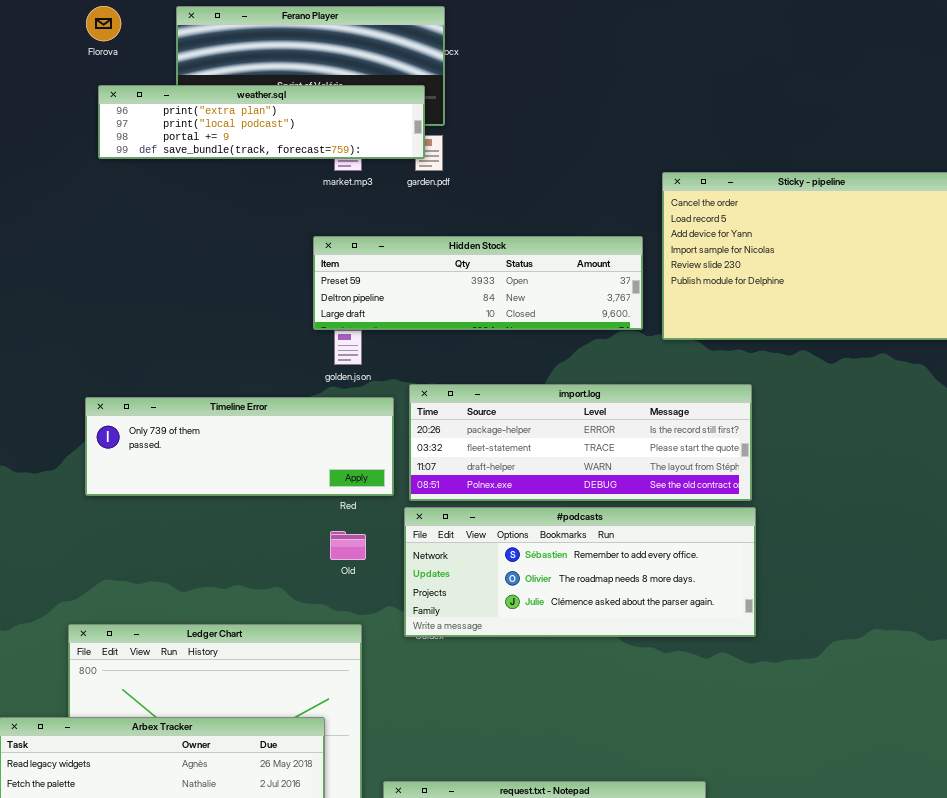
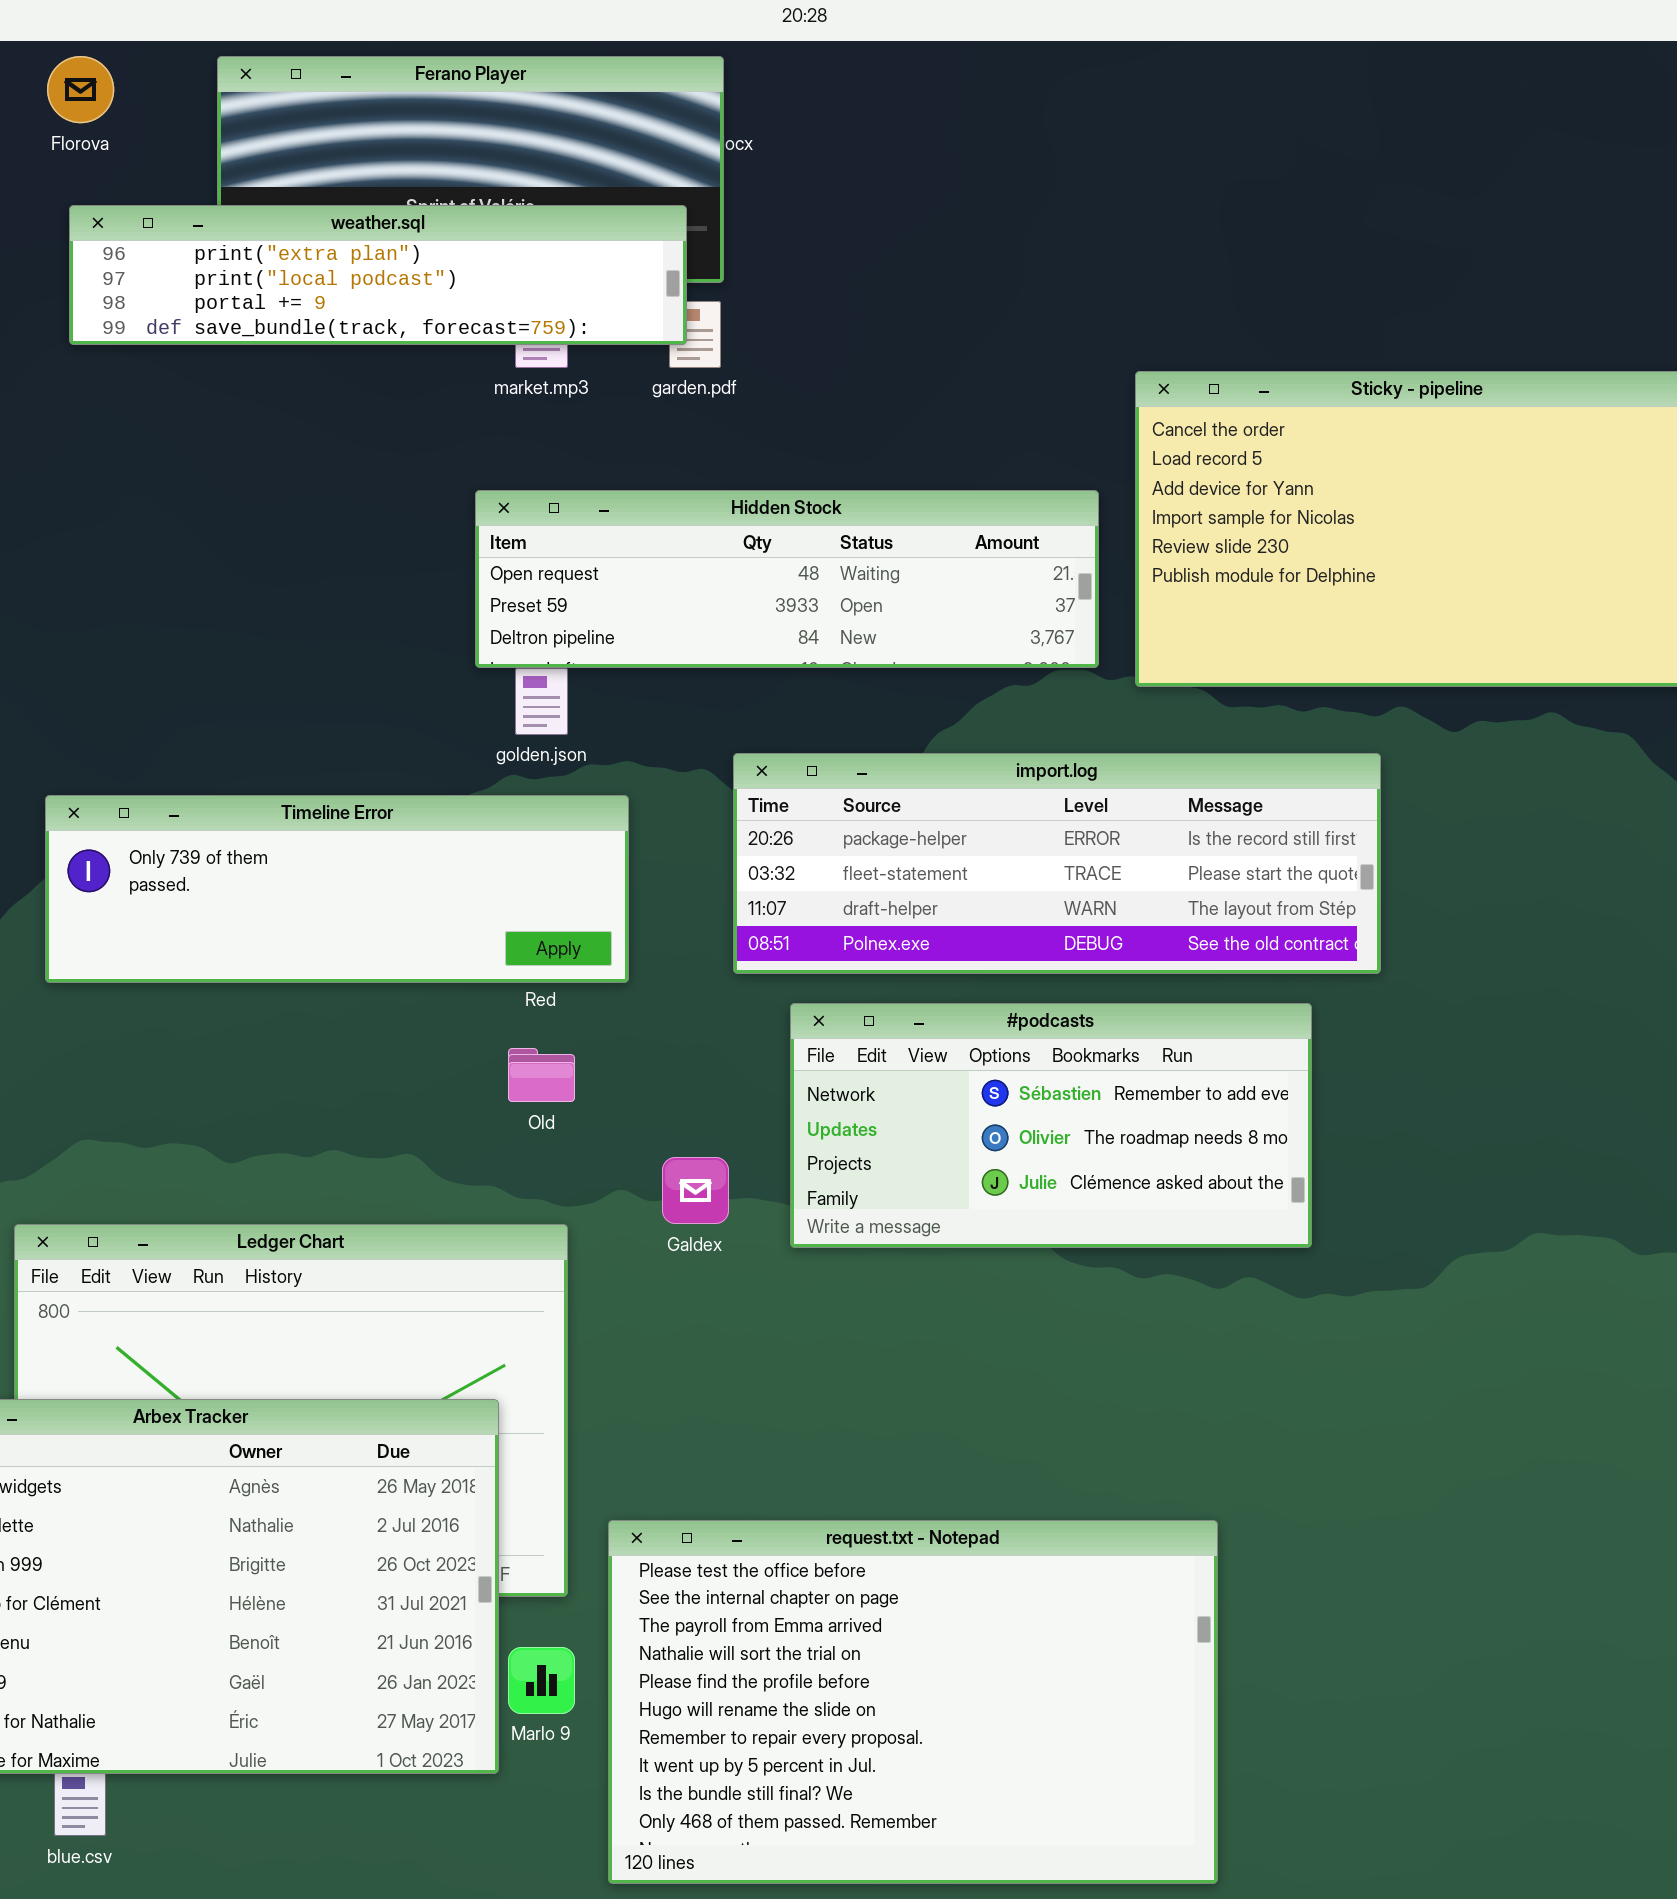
Hidden Stock: [313,236,643,330] -> [475,490,1099,668], scrolled up 1 row
import.log: [409,384,752,501] -> [733,753,1381,974], moved
#podcasts: [404,507,756,637] -> [790,1003,1312,1248], resized

